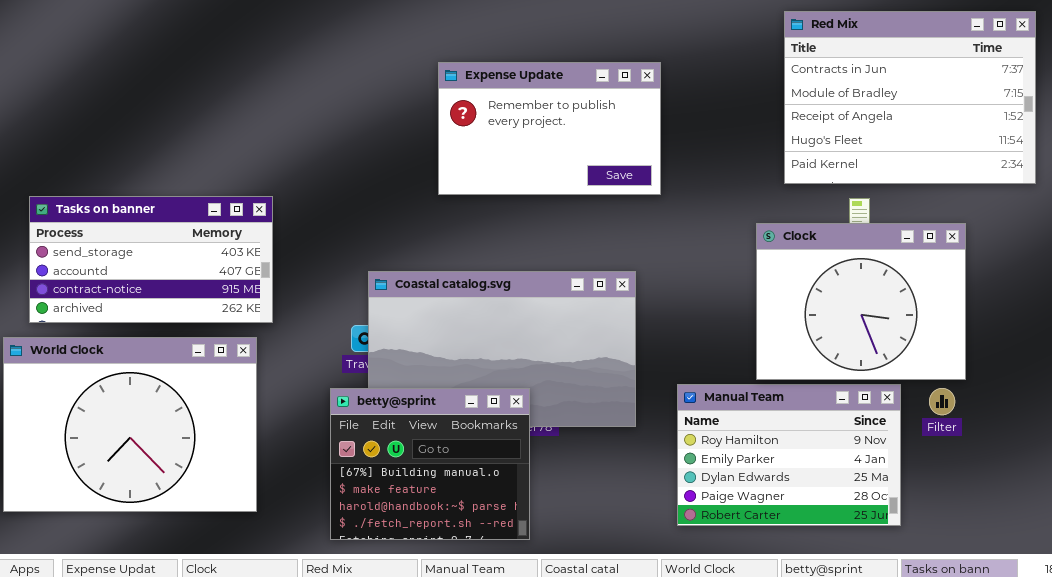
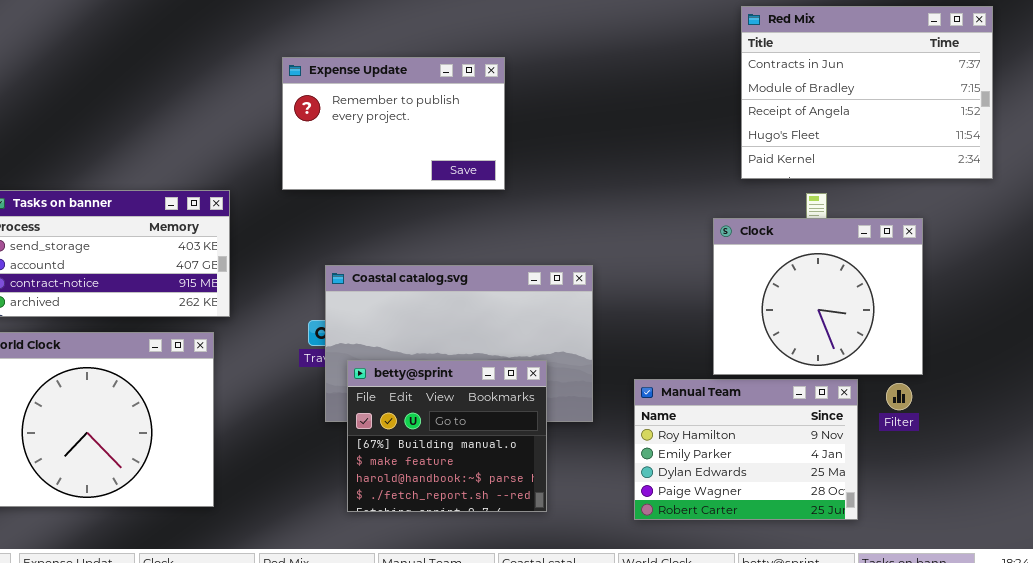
Expense Update: [438,62,661,195] -> [282,57,505,190], moved
betty@sprint: [330,388,530,540] -> [347,360,547,512], moved

